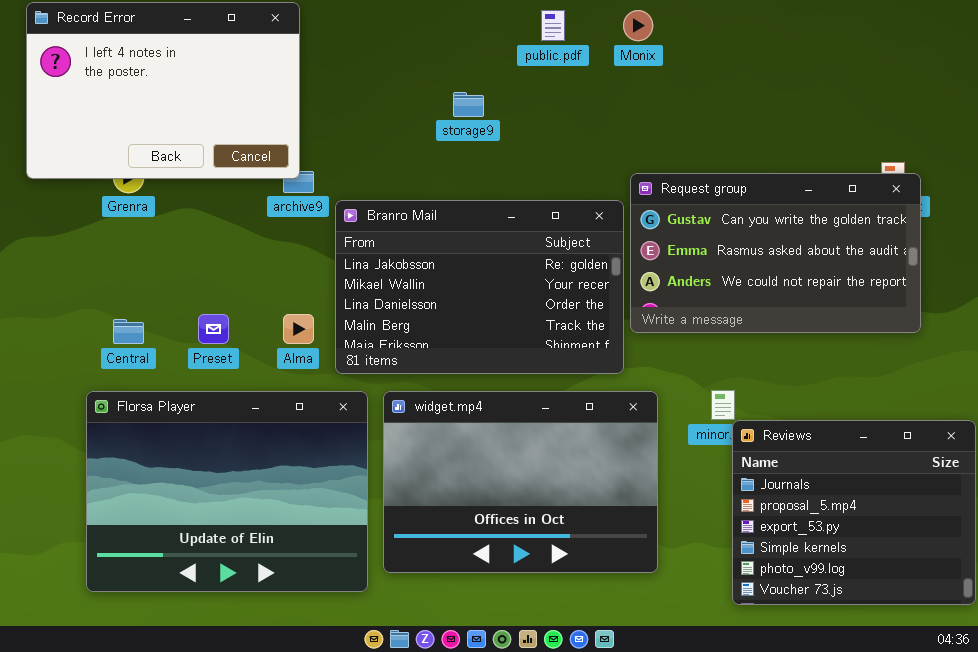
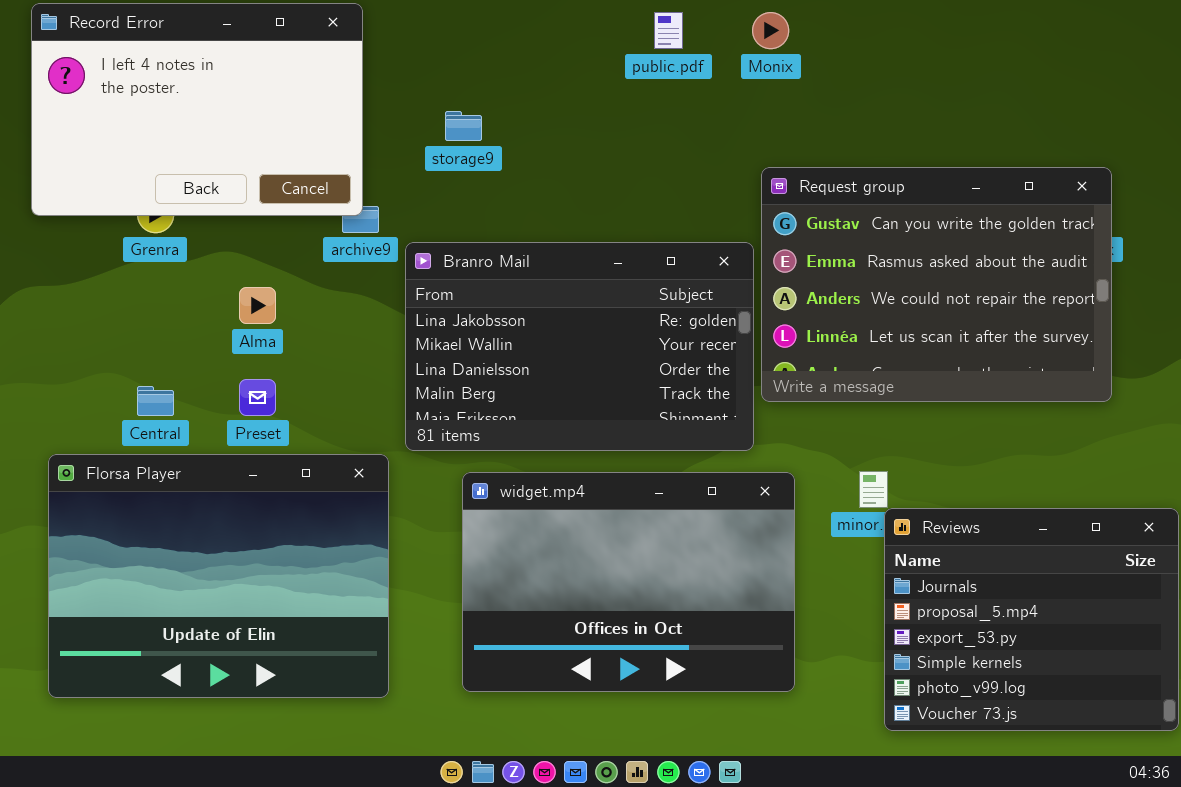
storage9: [453,92,484,117] -> [445,111,482,141], moved
Request group: [630,173,921,333] -> [761,167,1112,402], resized
Alma: [283,314,314,344] -> [239,287,276,324], moved
Florsa Player: [86,391,368,592] -> [48,454,389,698], moved

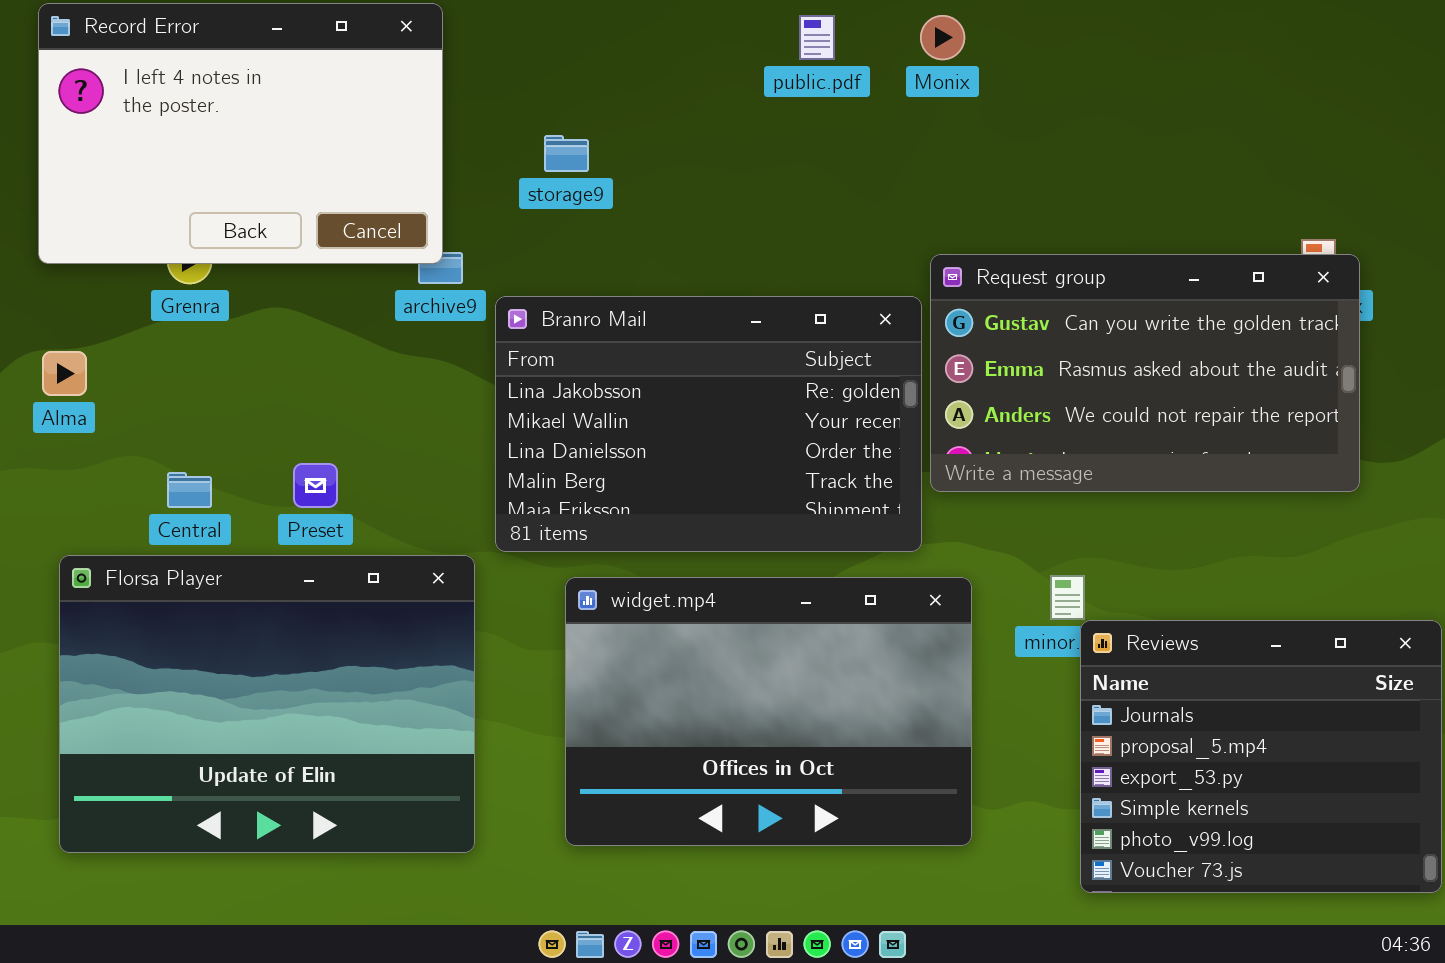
Request group: [761,167,1112,402] -> [930,254,1360,492], resized
Alma: [239,287,276,324] -> [42,351,87,396], moved

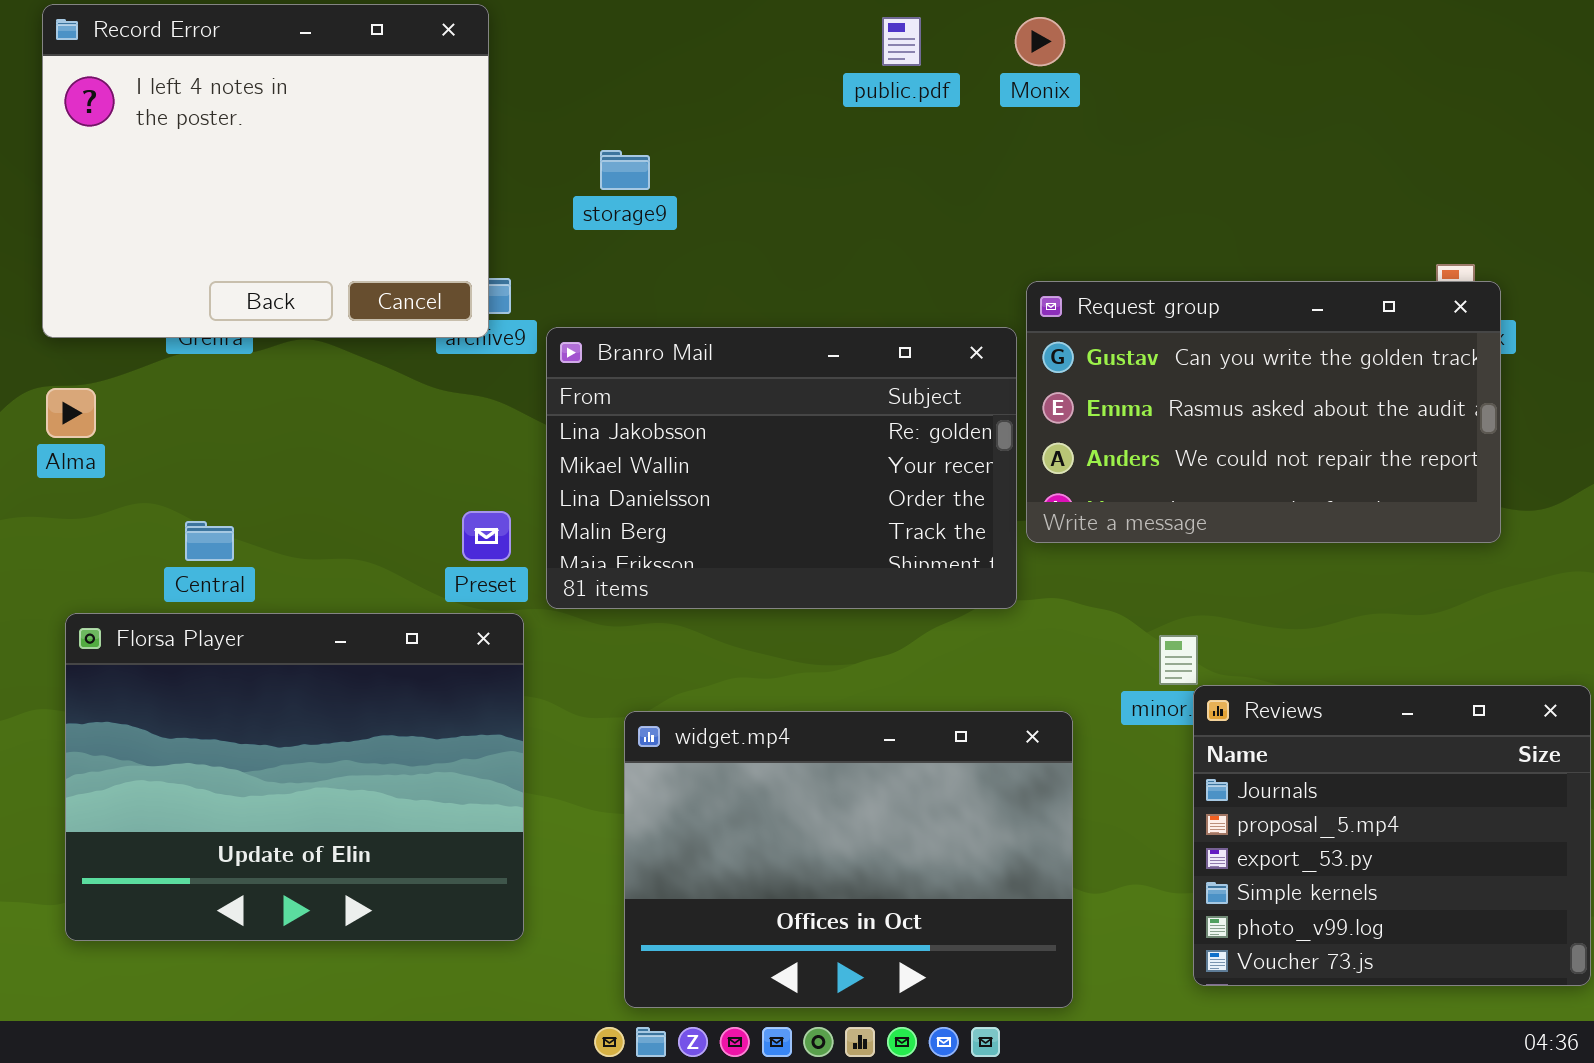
Record Error: [38,3,443,264] -> [42,4,489,338], resized
Preset: [293,463,338,508] -> [462,511,511,561], moved
widget.mp4: [565,577,972,846] -> [624,711,1073,1008], moved

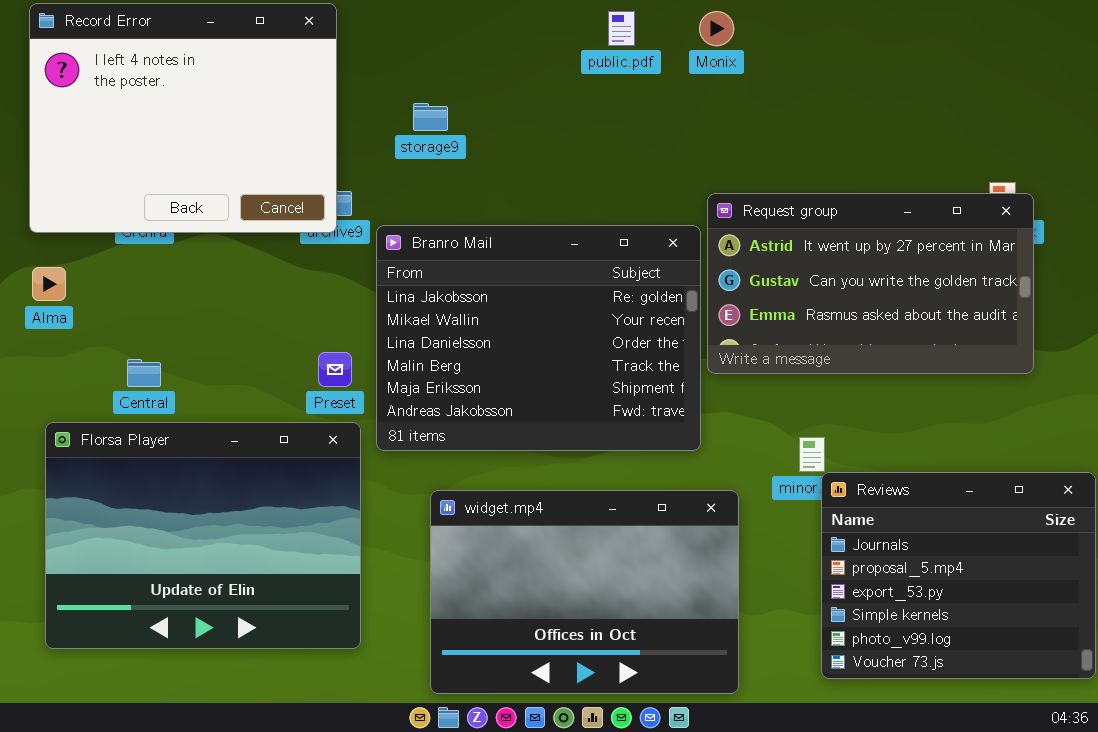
Request group: [1026,281,1501,543] -> [707,193,1034,374], scrolled up 1 row
Branro Mail: [546,327,1017,609] -> [376,225,701,451], resized

